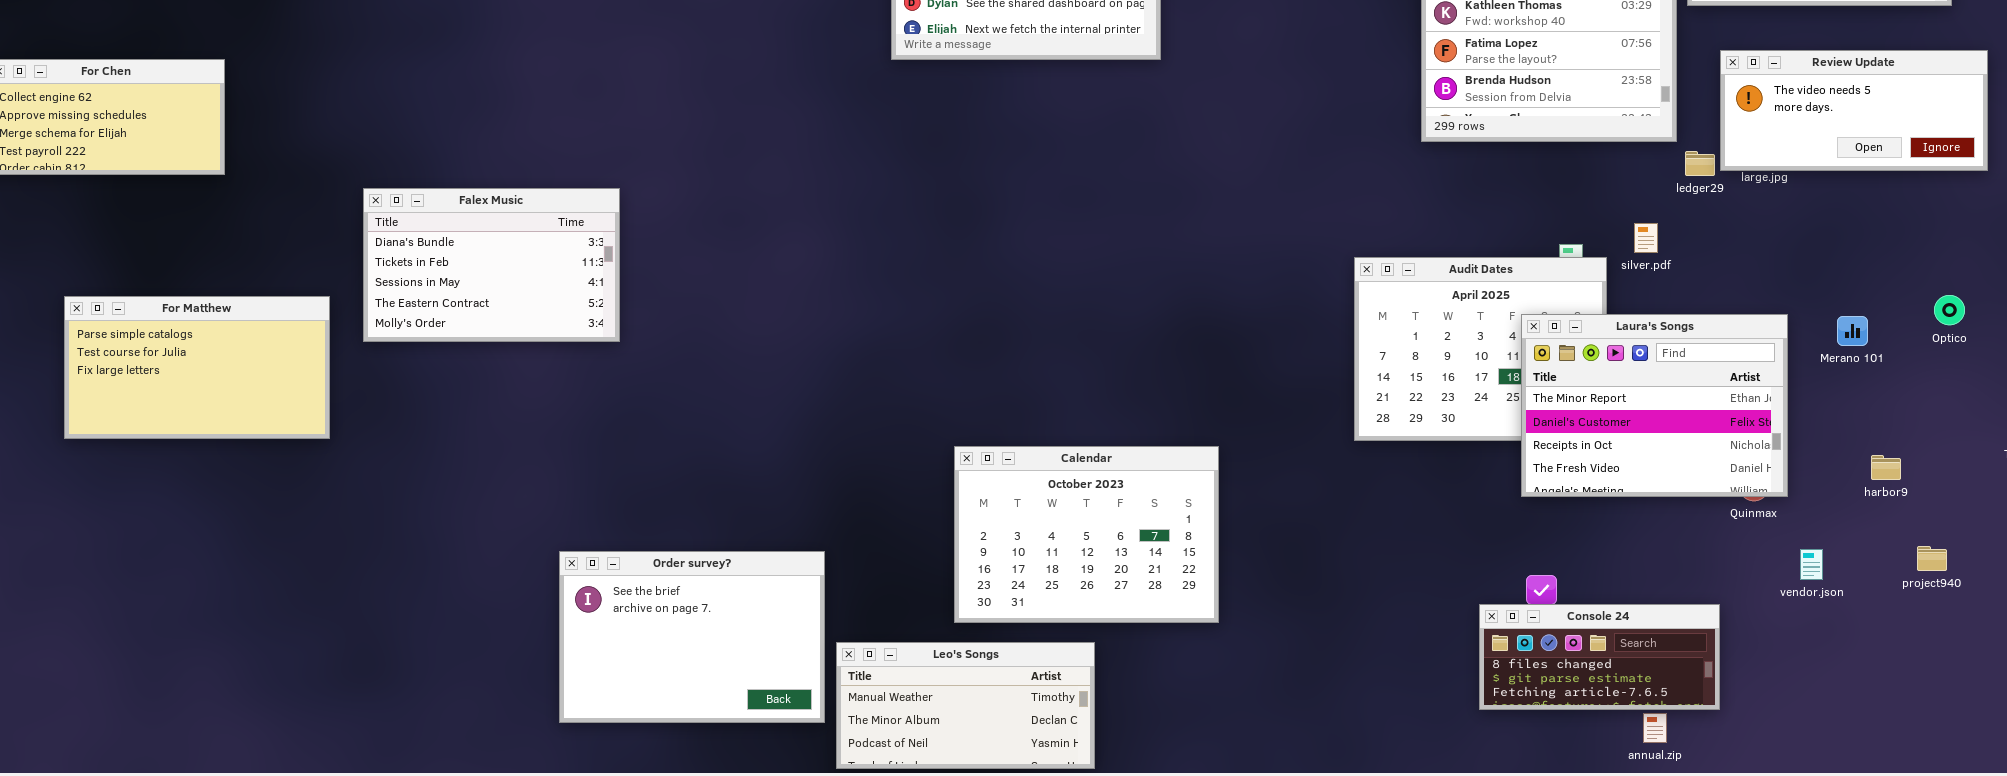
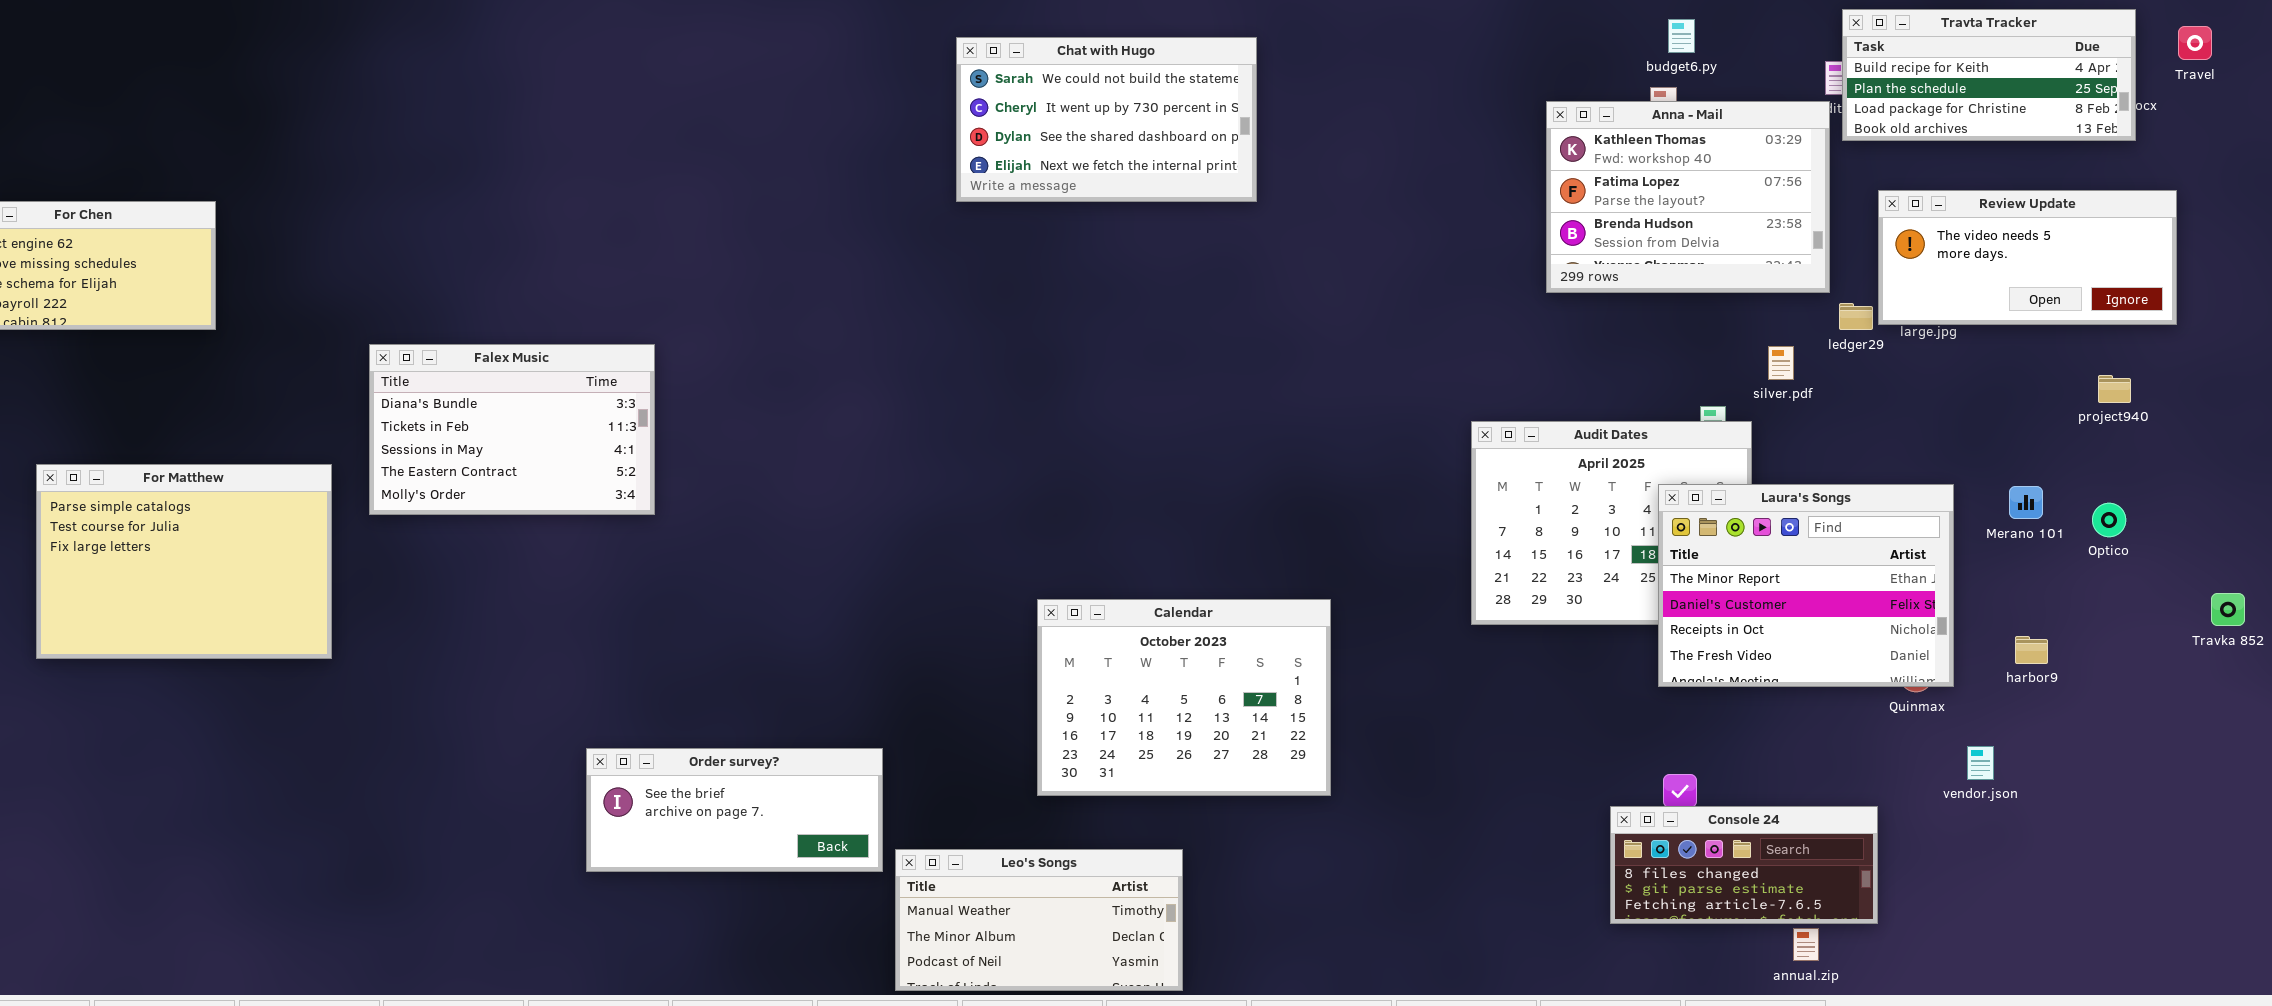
silver.pdf: [1634,223,1658,253] -> [1768,346,1794,380], moved
Optico: [1934,295,1965,325] -> [2092,503,2126,537], moved
For Matthew: [64,296,330,439] -> [36,464,332,659], resized
Calendar: [954,446,1219,623] -> [1037,599,1331,796], moved
harbor9: [1871,455,1901,480] -> [2015,636,2048,664], moved
project940: [1917,546,1947,571] -> [2098,375,2131,403], moved
Order survey?: [559,551,825,723] -> [586,748,883,872], resized

